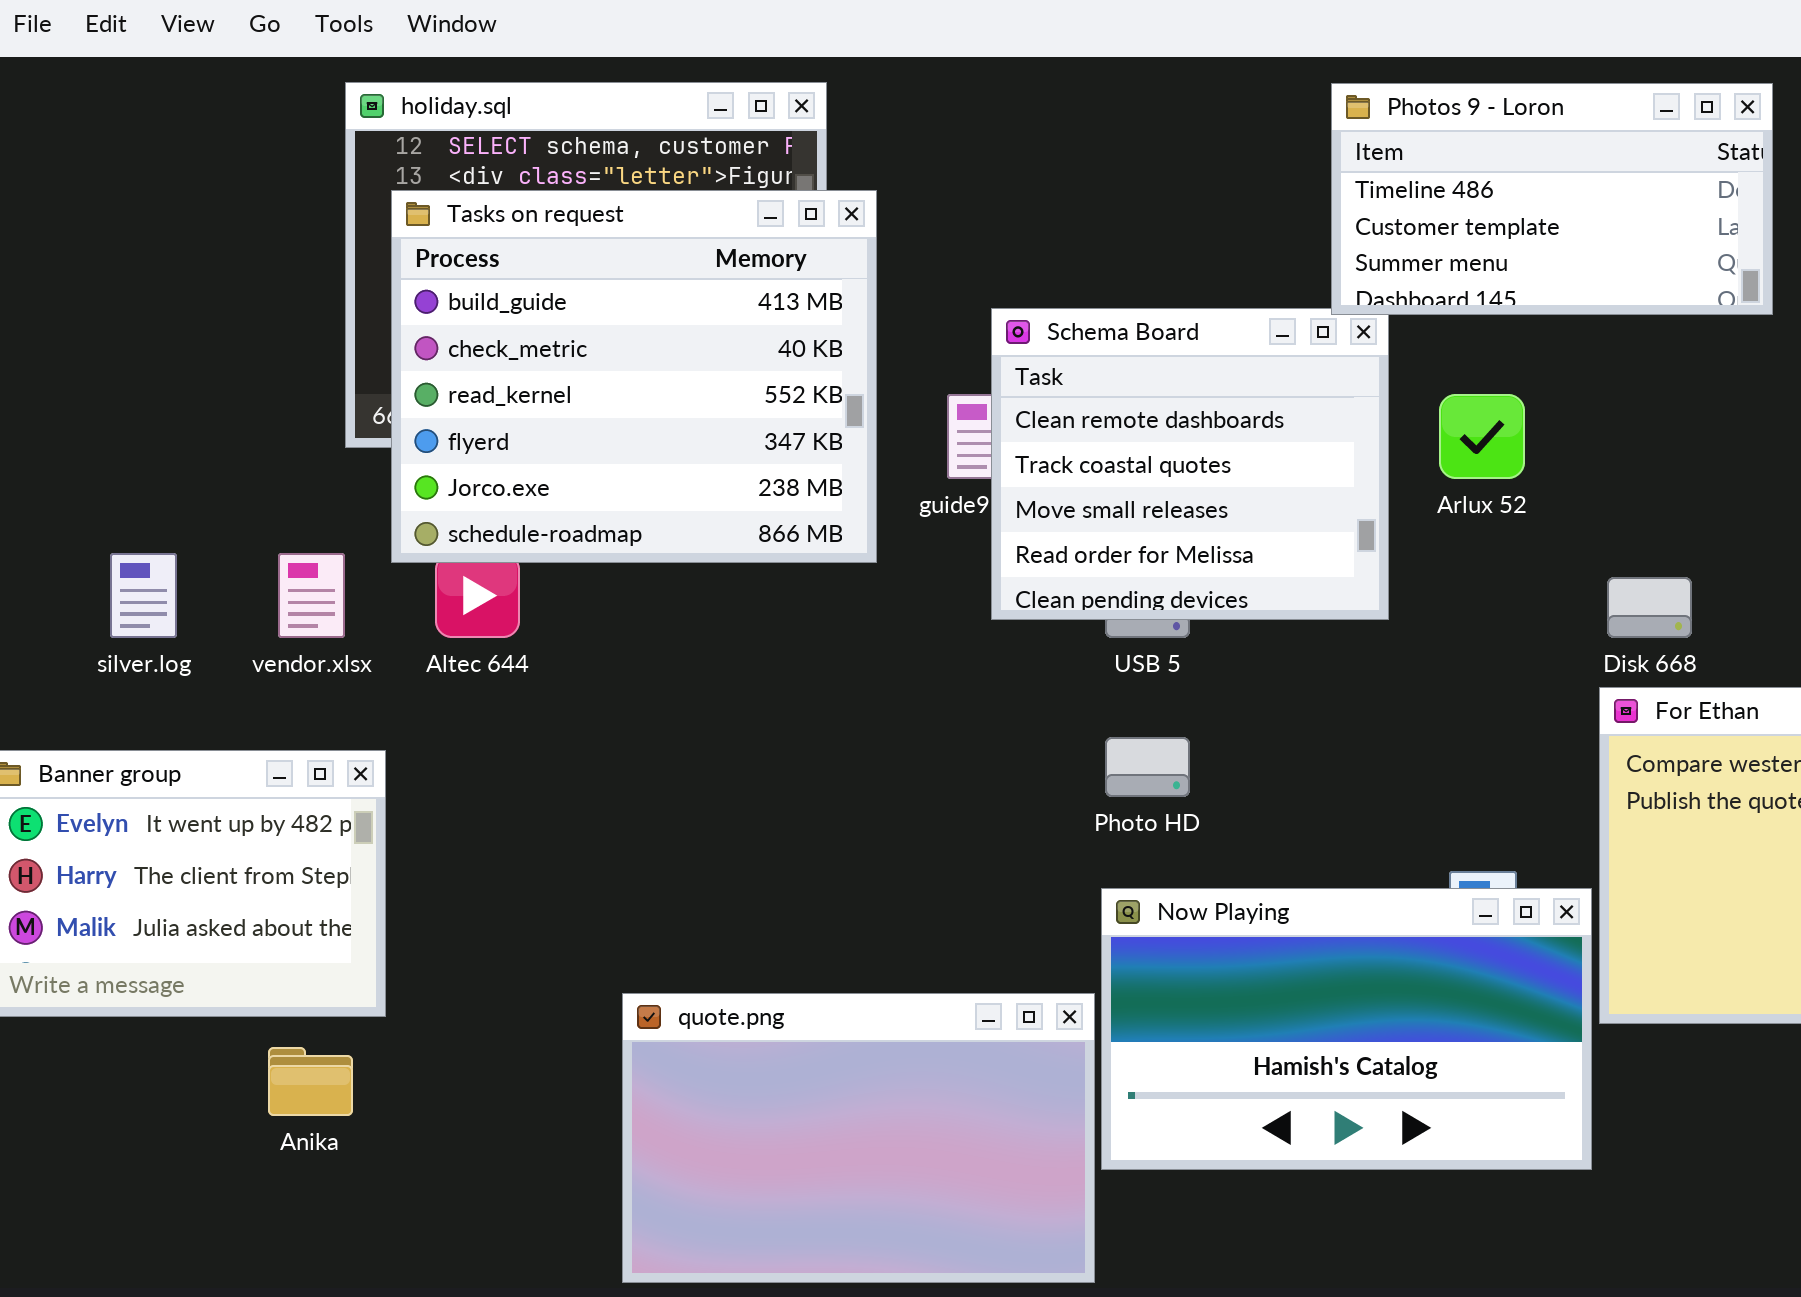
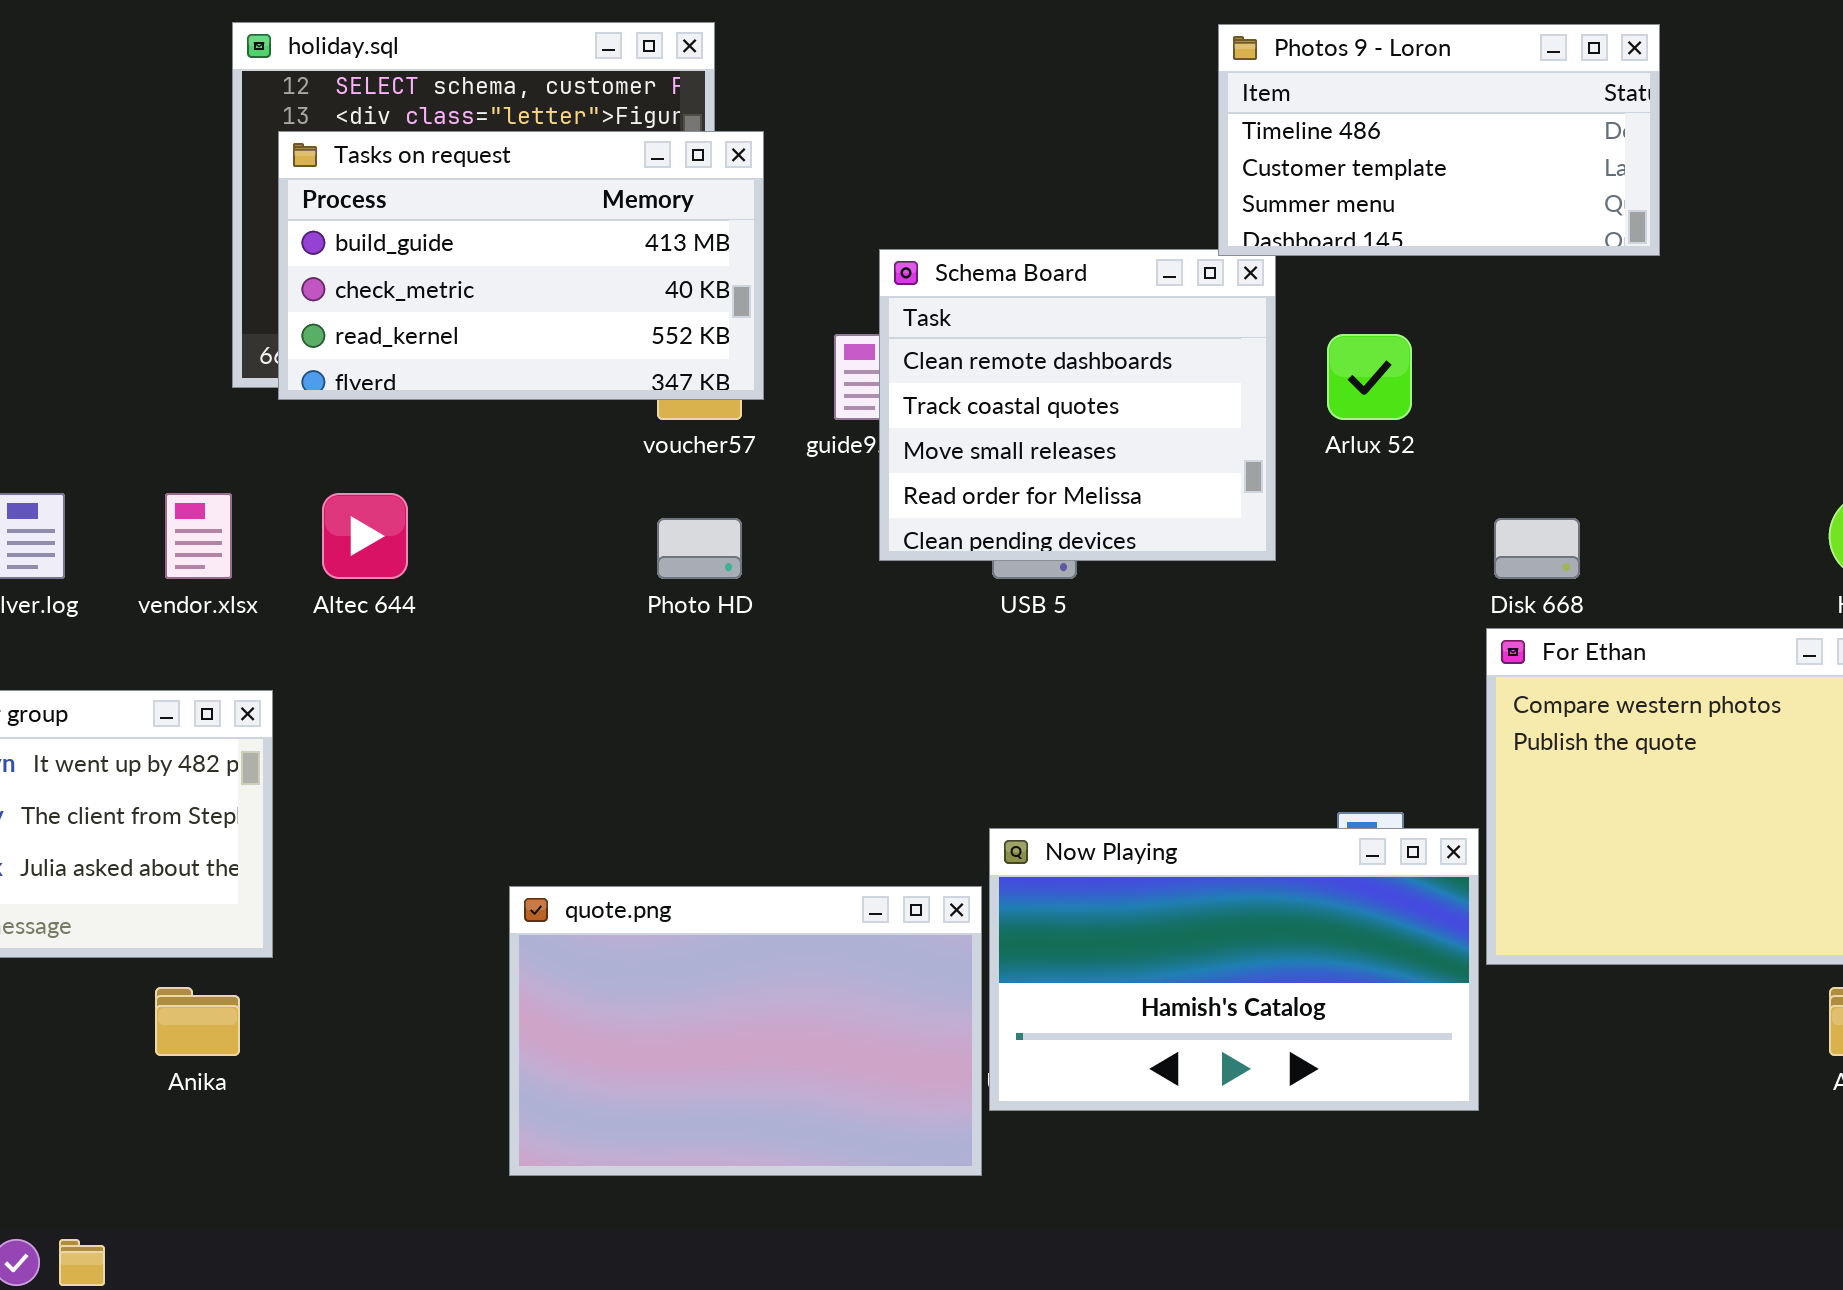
Tasks on request: [391,190,877,563] -> [278,131,764,400], resized
Photo HD: [1105,737,1190,797] -> [657,518,742,579], moved
quote.png: [622,993,1095,1283] -> [509,886,982,1176], moved

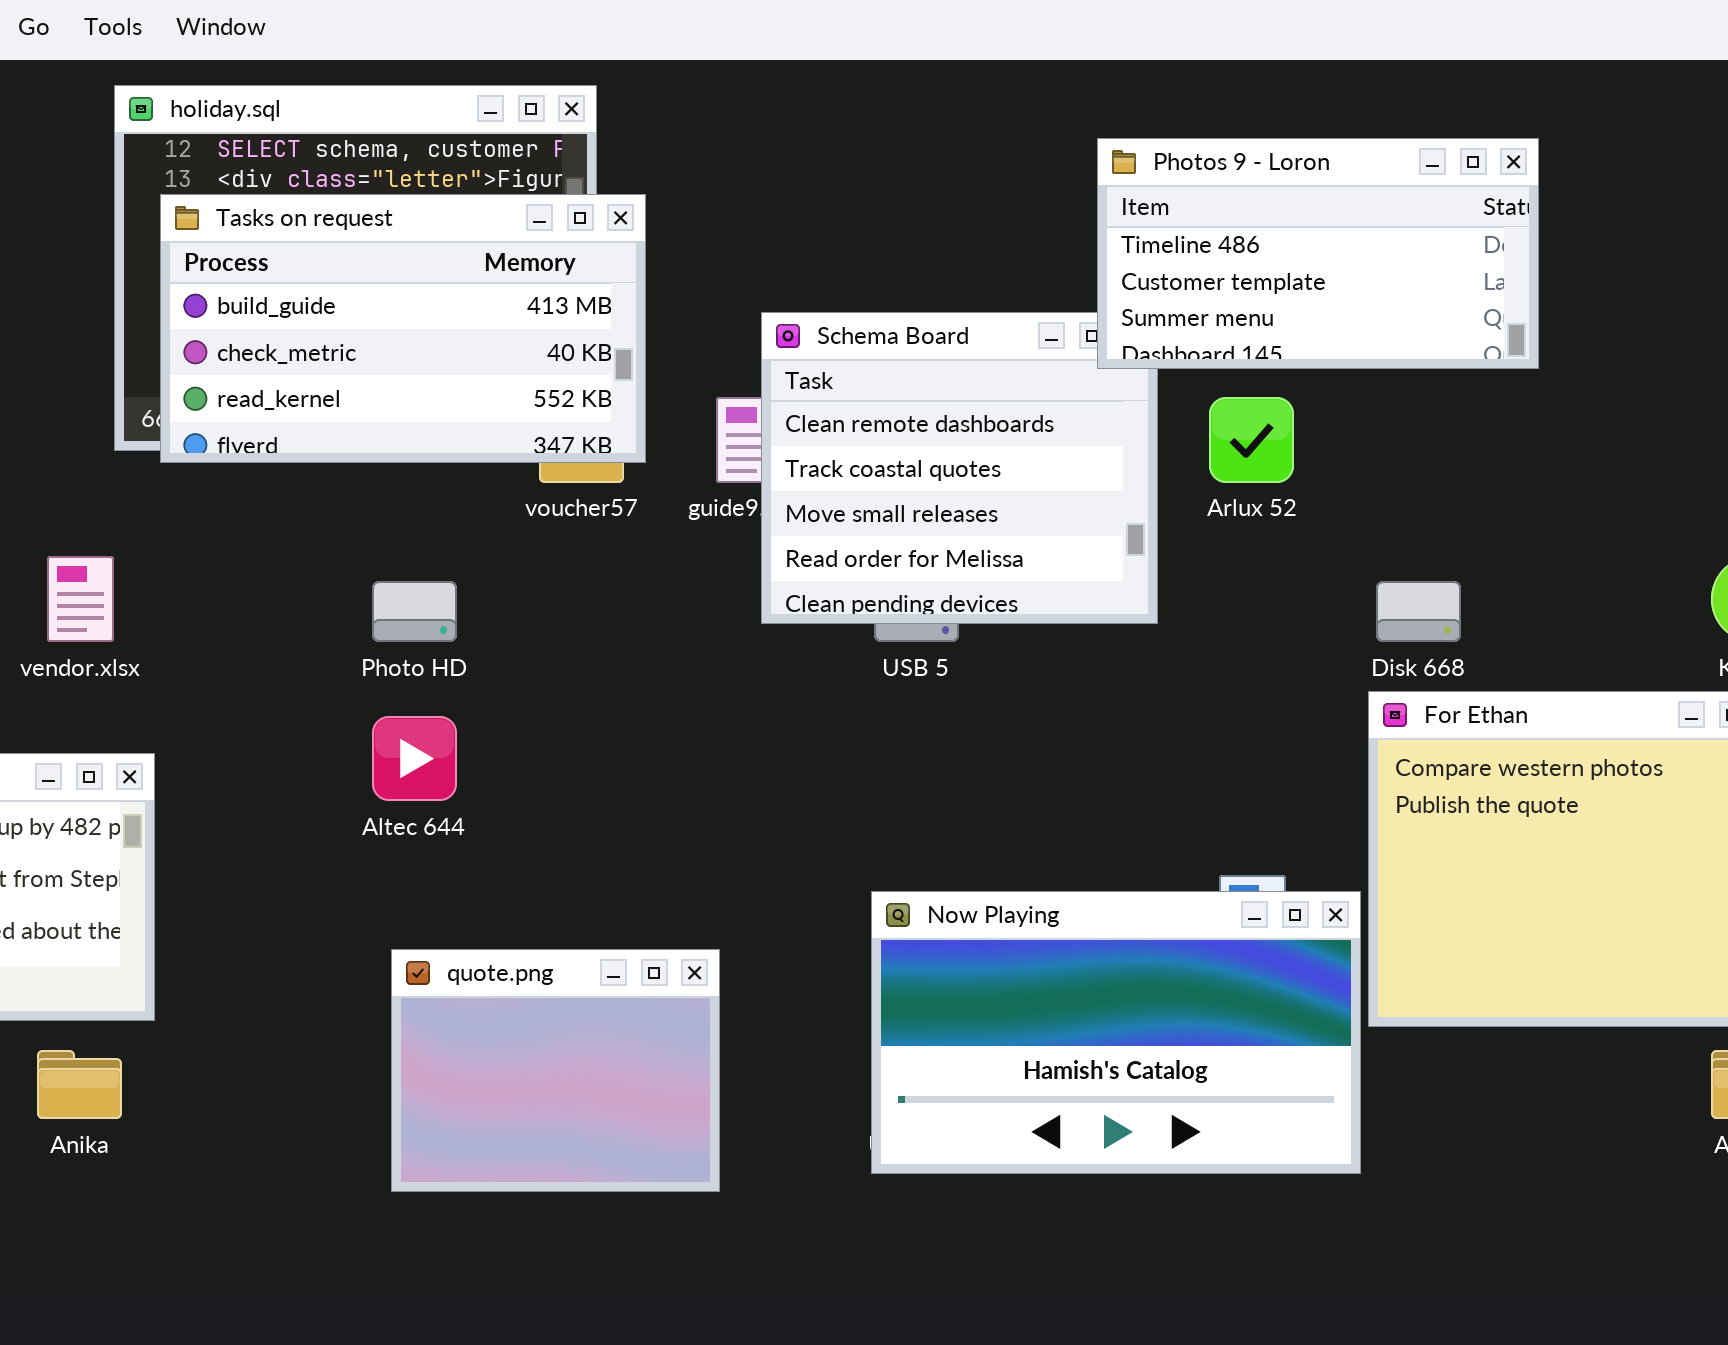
Photos 9 - Loron: [1218,24,1660,256] -> [1097,138,1539,369], moved
Altec 644: [322,493,408,579] -> [372,716,457,801], moved
Photo HD: [657,518,742,579] -> [372,581,457,642], moved
quote.png: [509,886,982,1176] -> [391,949,720,1192], resized

